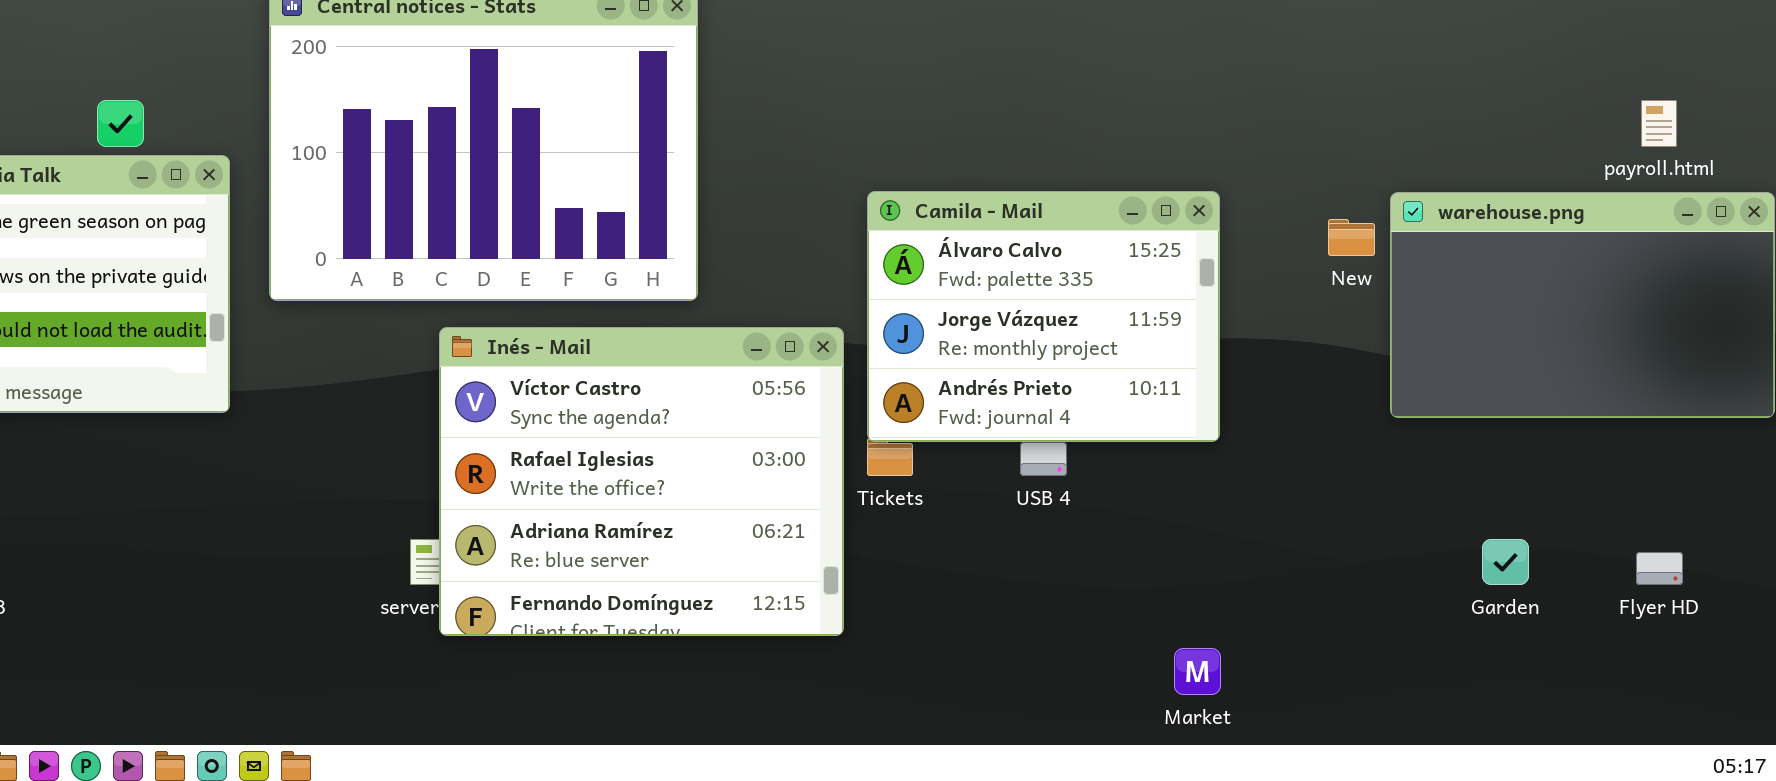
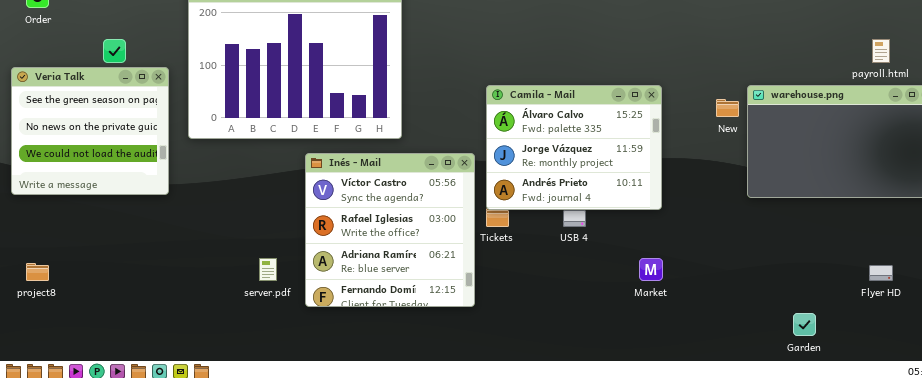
Inés - Mail: [439,327,844,636] -> [305,153,475,307], resized
Garden: [1482,539,1529,585] -> [793,313,816,336], moved
Market: [1174,648,1221,695] -> [639,258,663,281], moved

